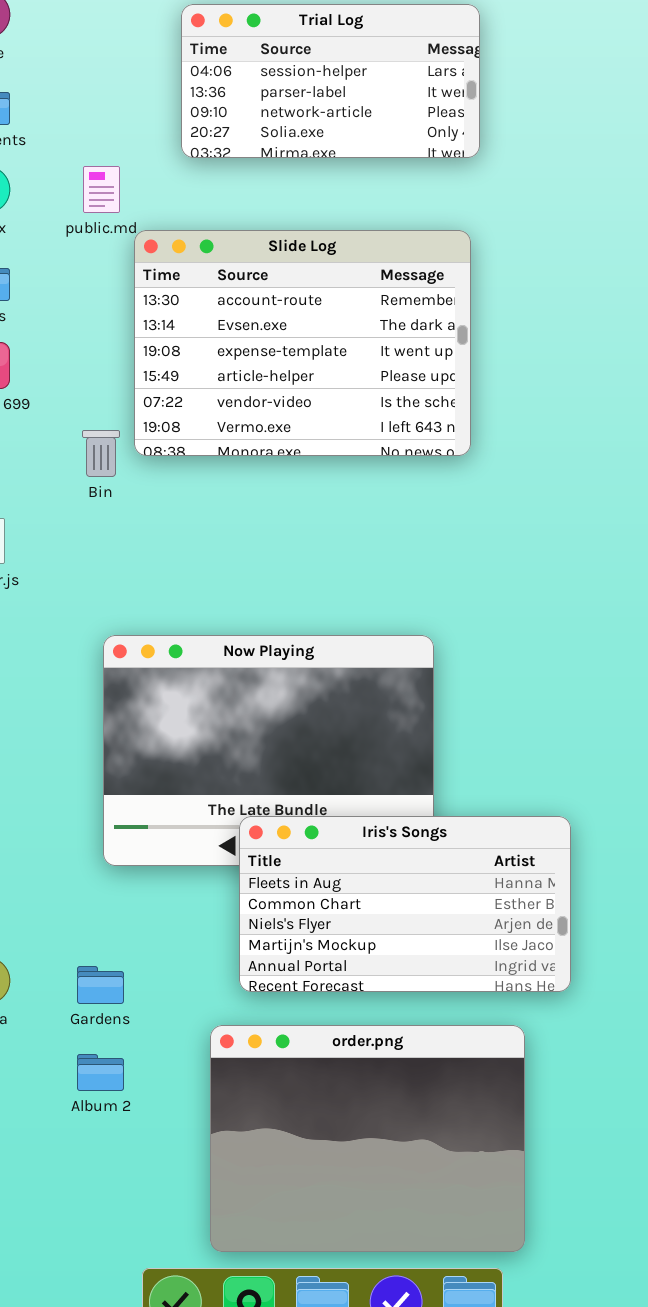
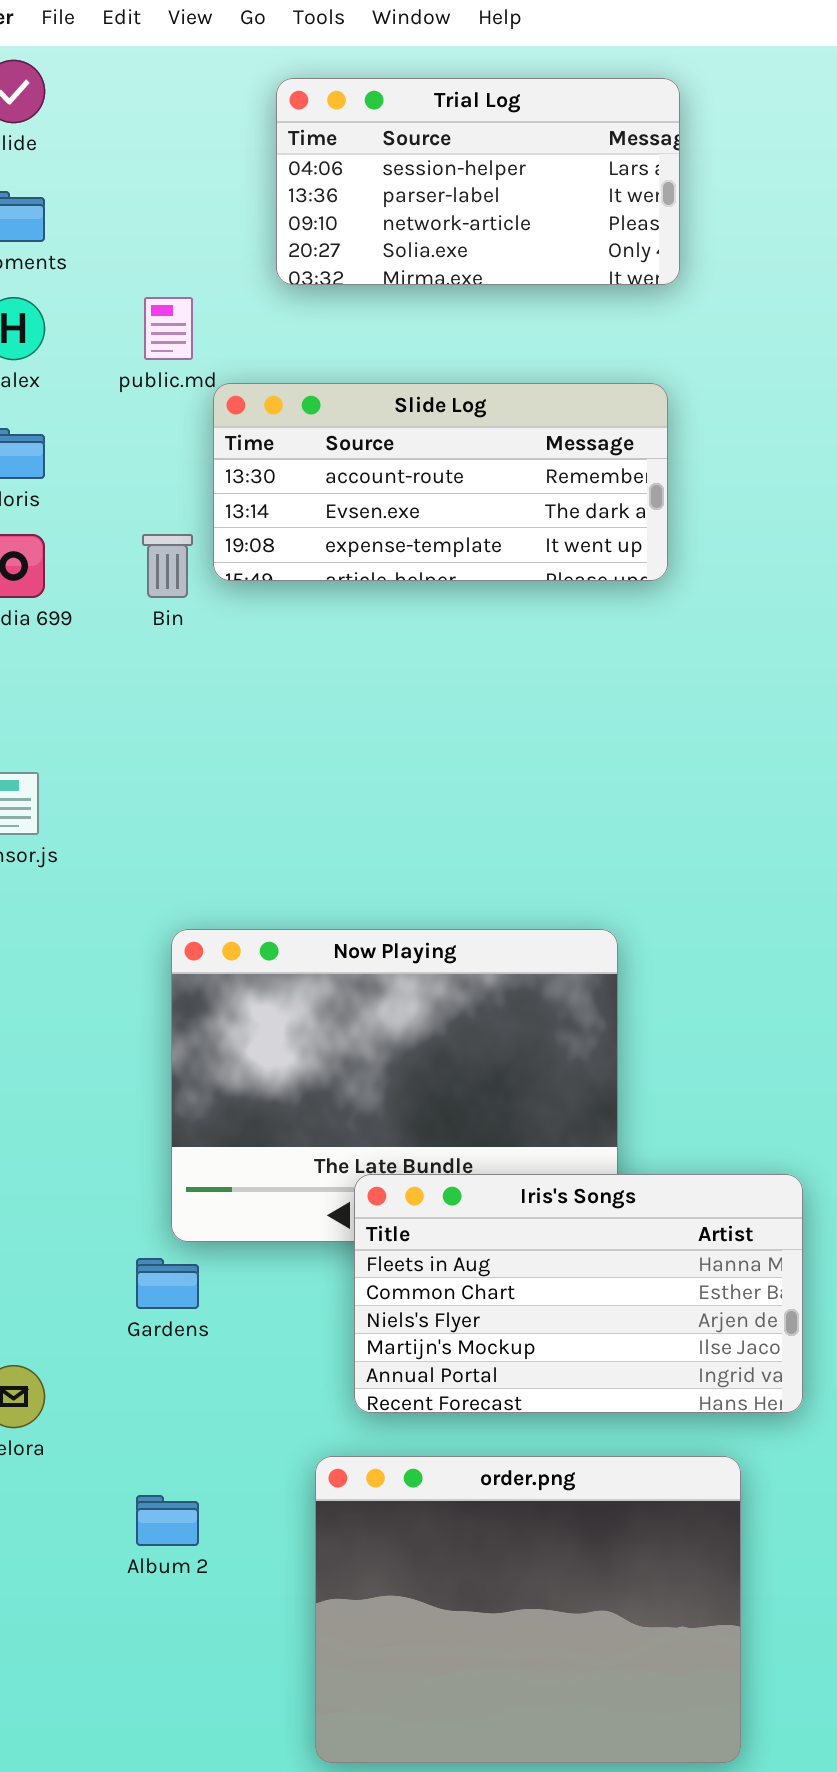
Slide Log: [134,230,471,456] -> [213,383,668,581], resized
Bin: [82,430,120,477] -> [142,534,193,598], moved
Gardens: [77,966,124,1004] -> [136,1258,199,1309], moved

